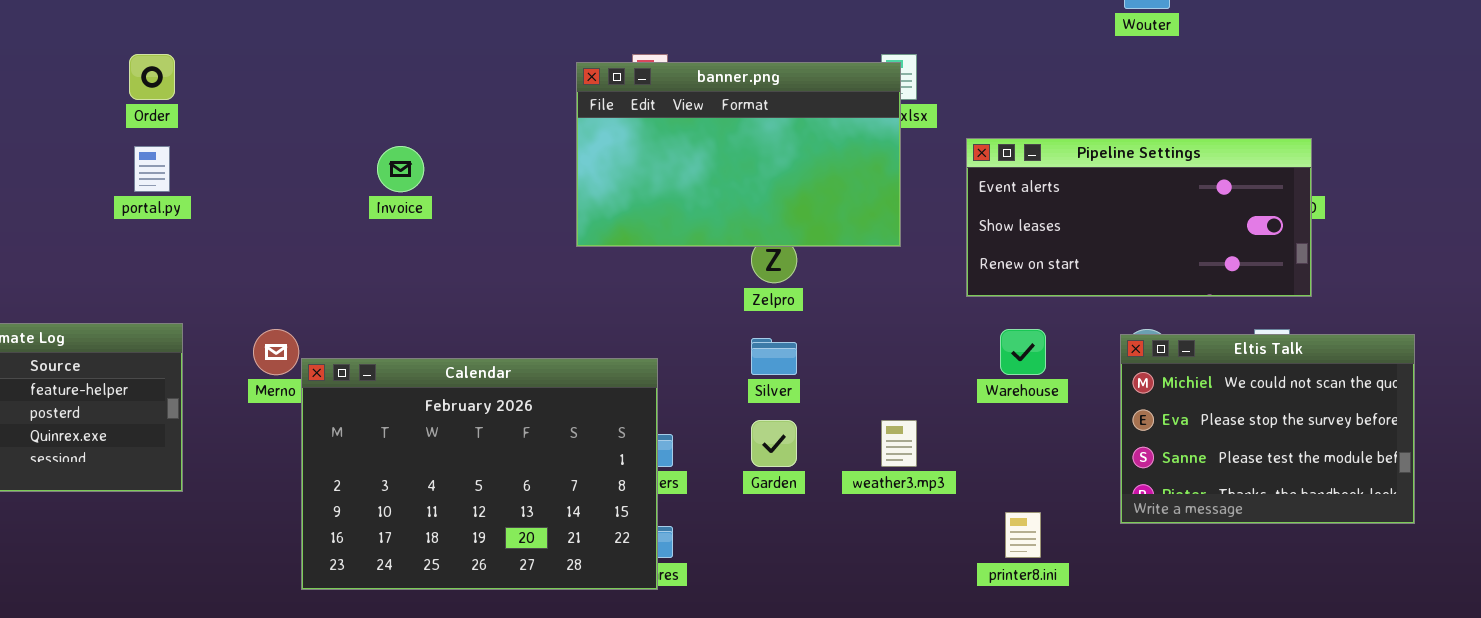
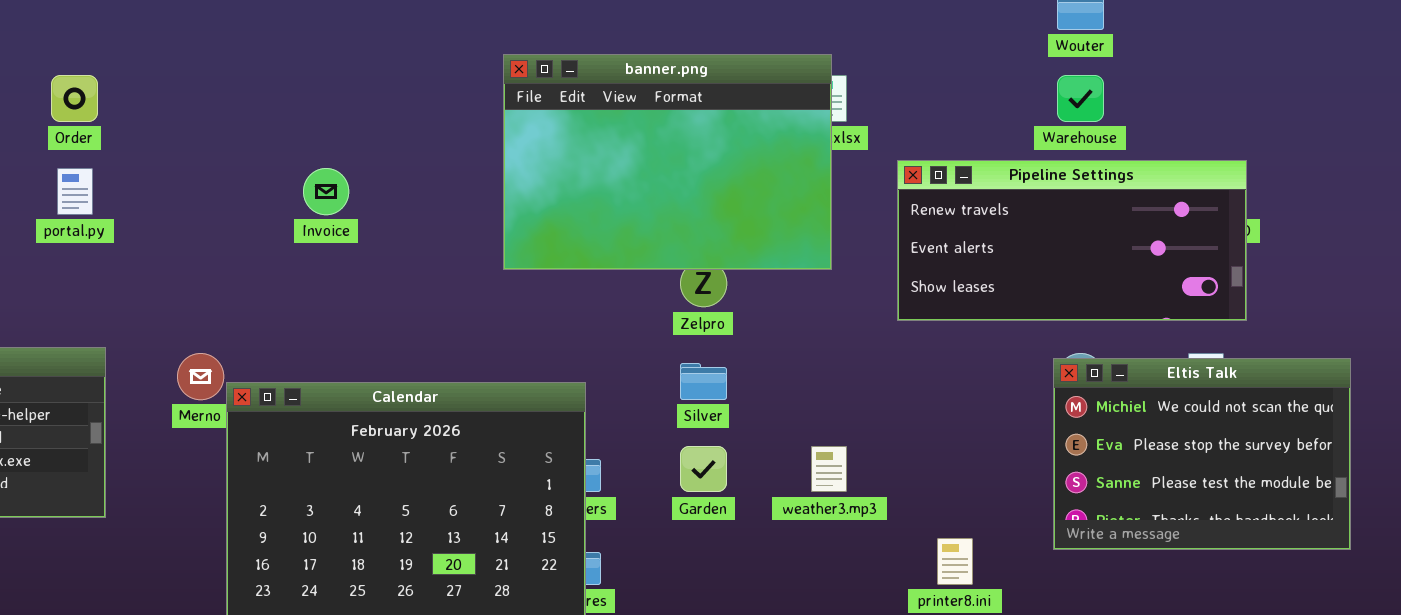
banner.png: [576,62,901,247] -> [503,54,832,270], resized
Pipeline Settings: [966,138,1312,297] -> [897,160,1247,321], scrolled up 1 row
Warehouse: [1000,329,1046,375] -> [1057,75,1104,122], moved

